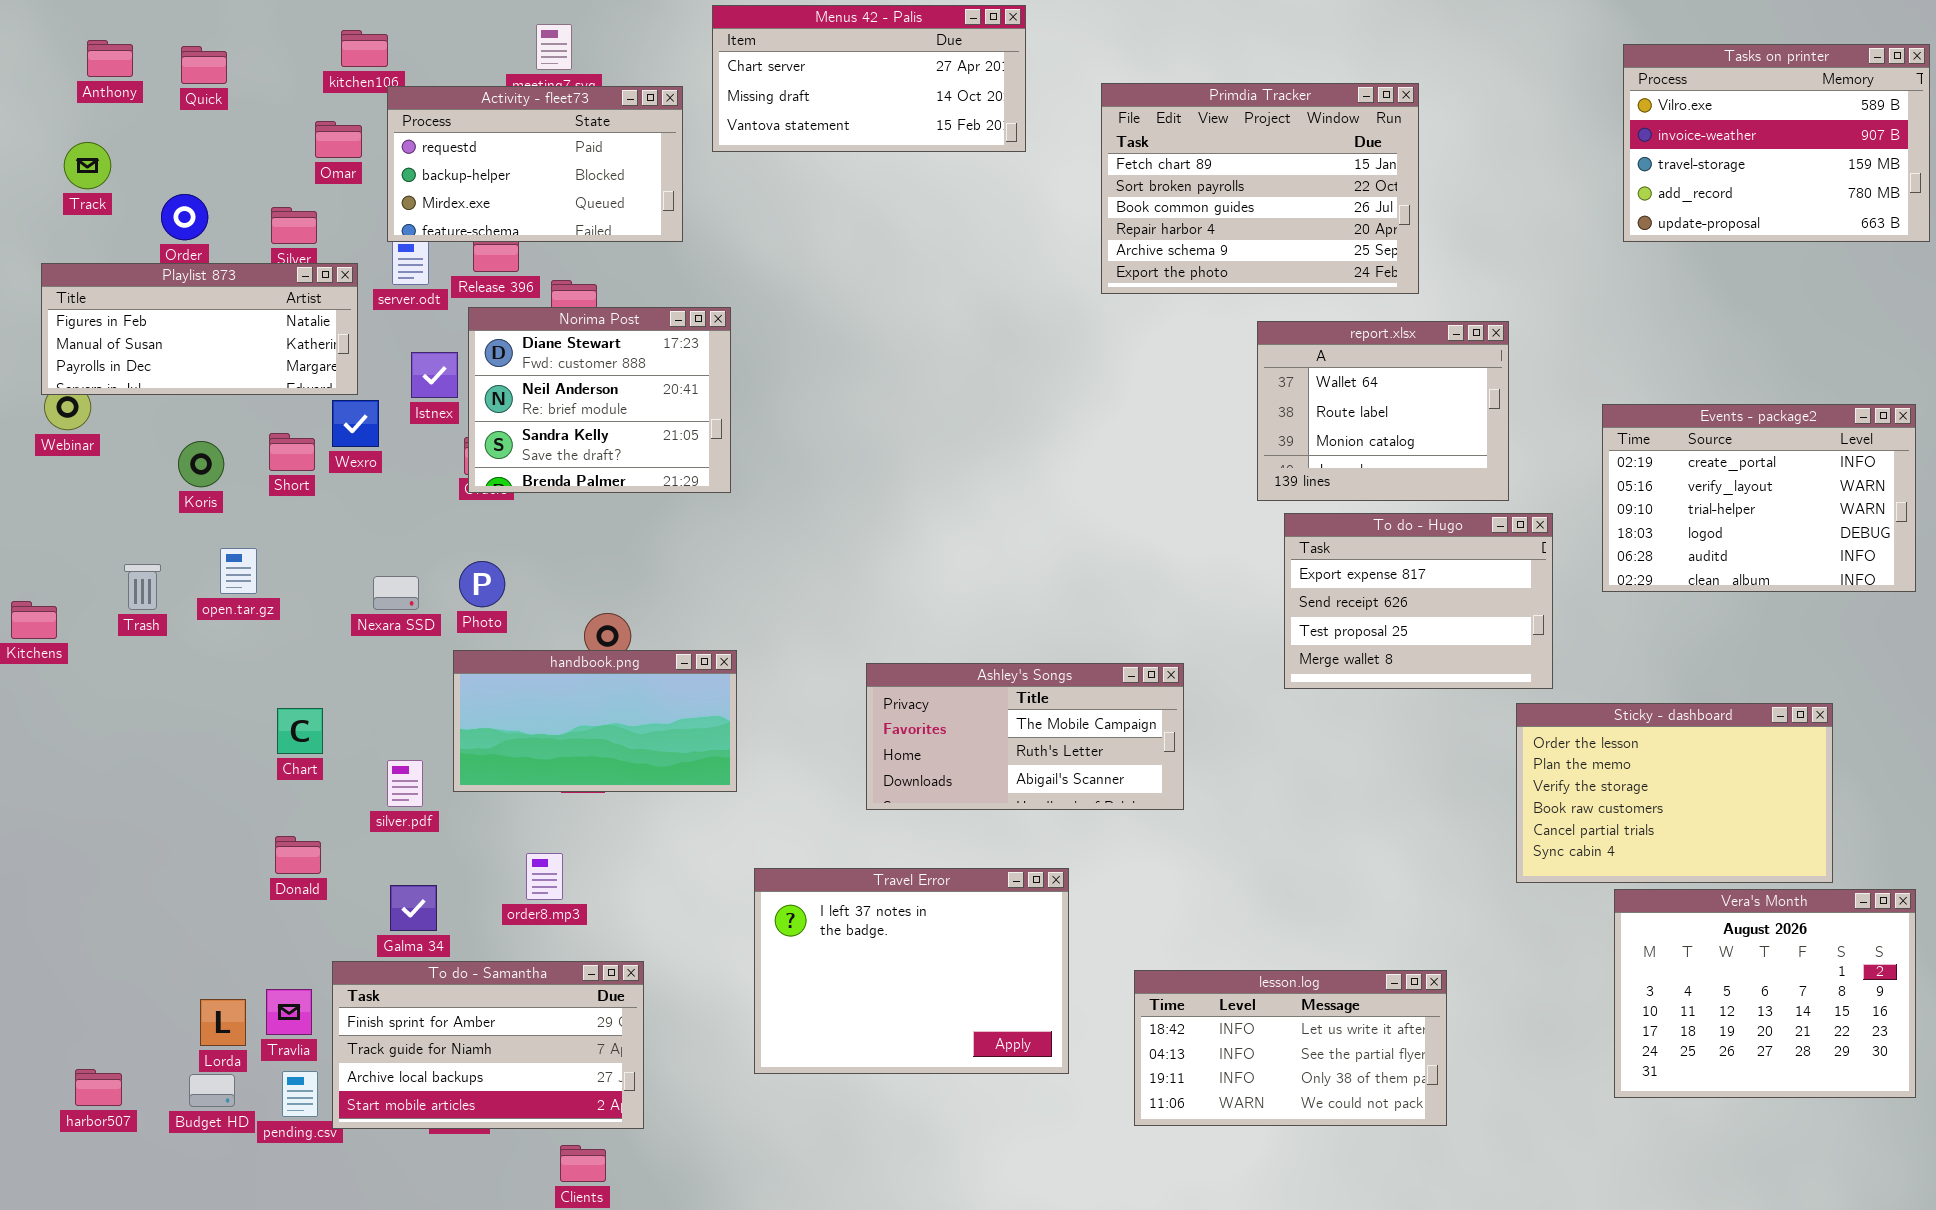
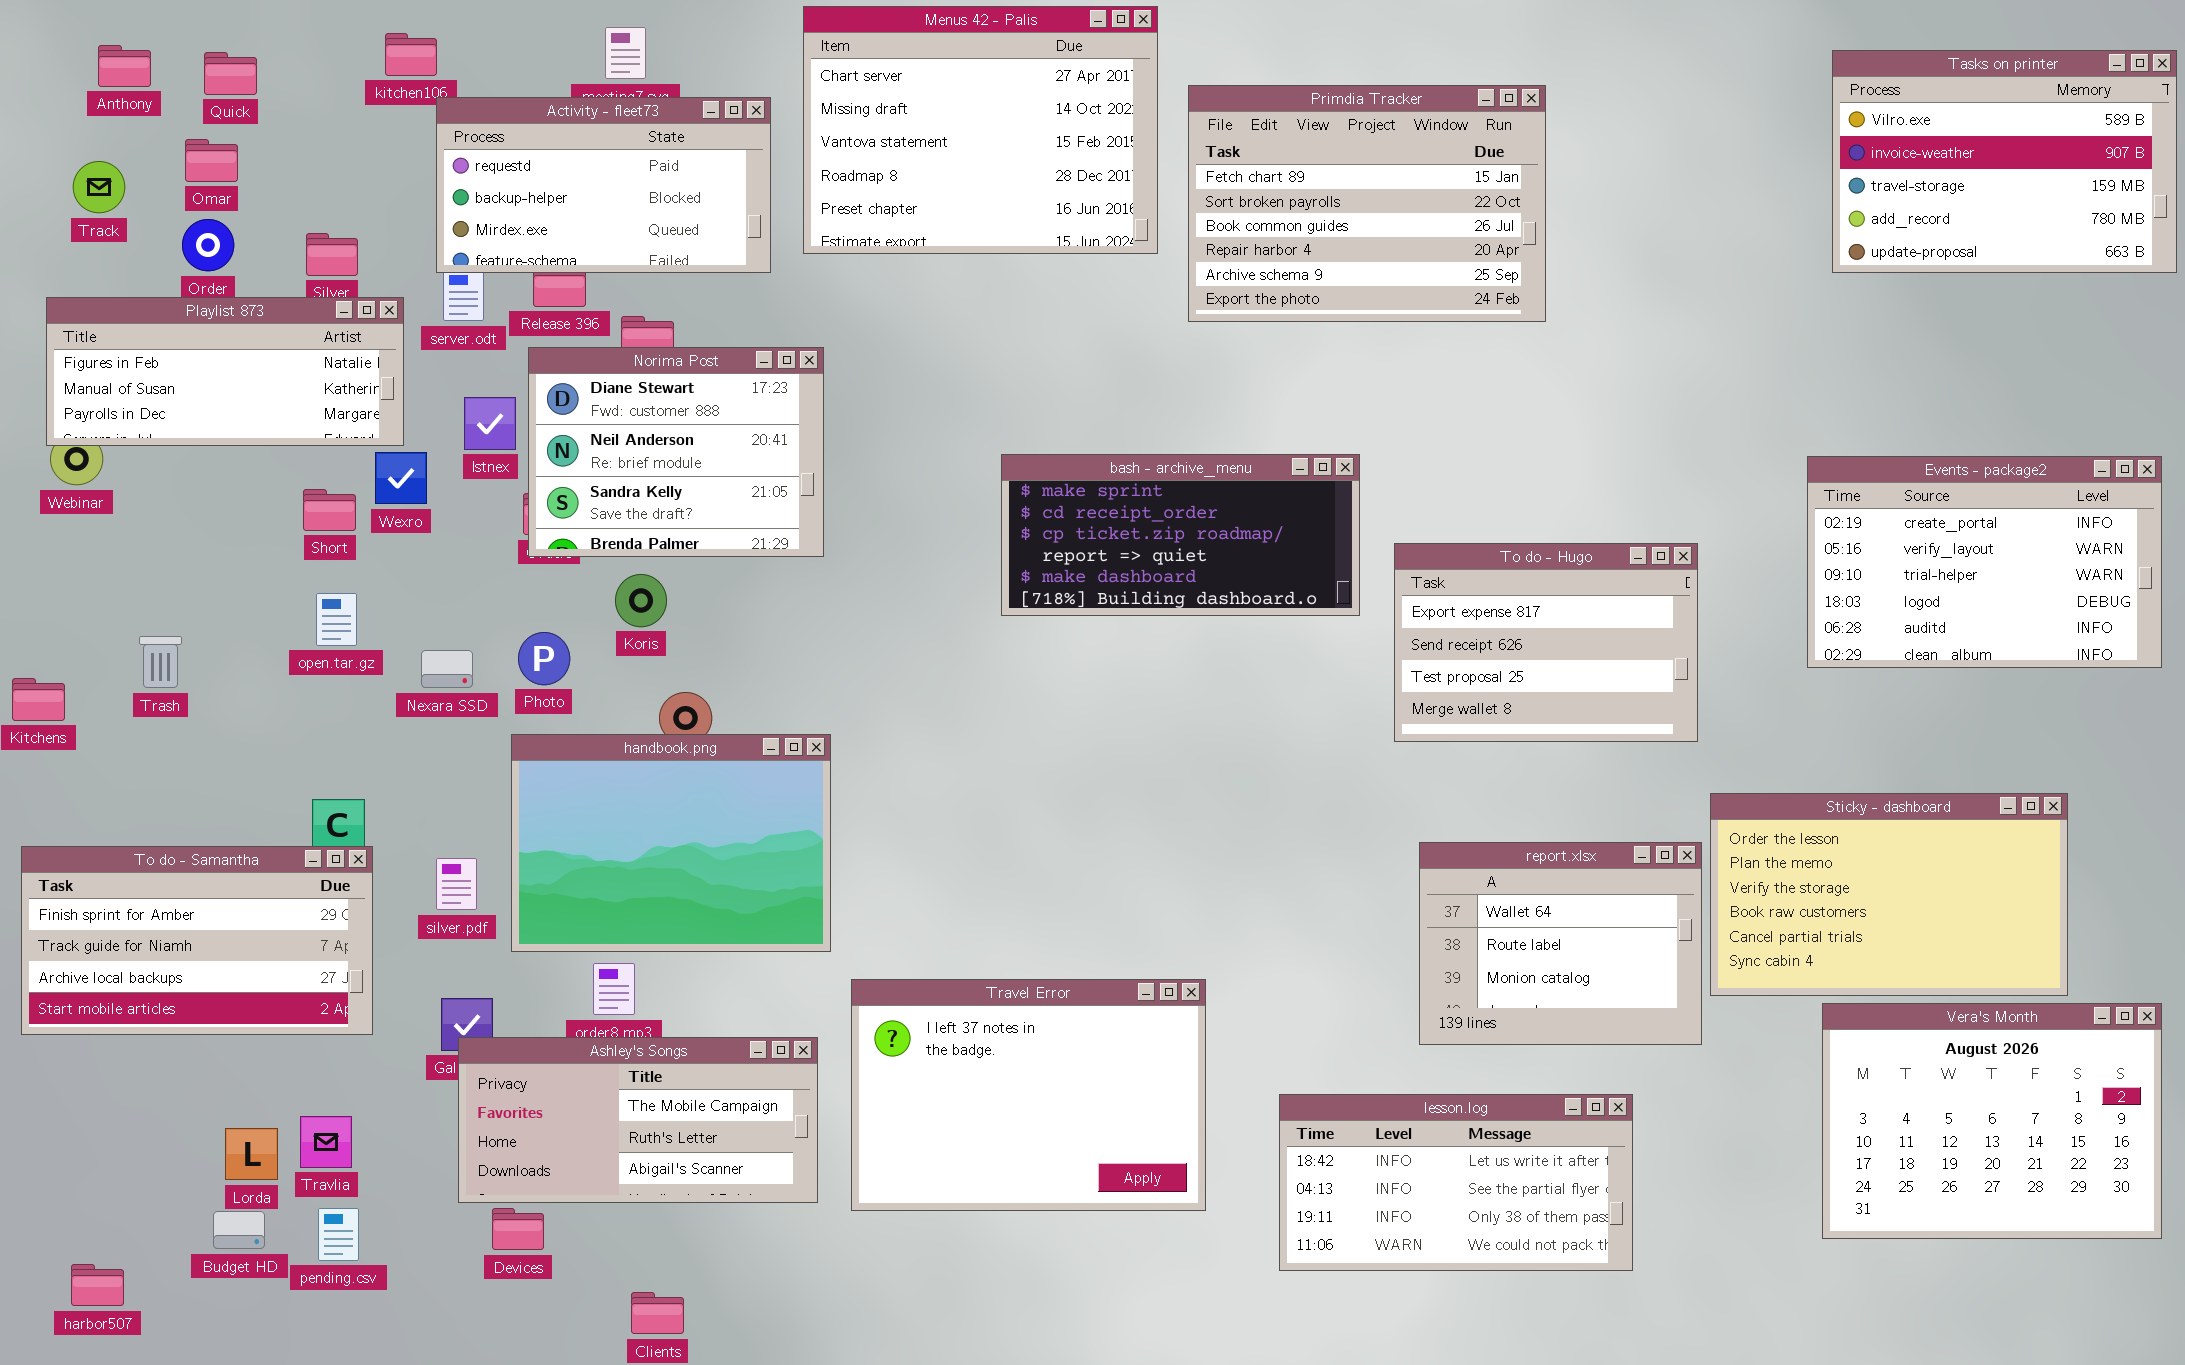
Menus 42 - Palis: [712,5,1026,152] -> [803,6,1158,254], resized
Primdia Tracker: [1101,83,1419,294] -> [1188,85,1546,322], moved
Omar: [315,121,362,158] -> [185,139,238,182], moved
report.xlsx: [1257,321,1509,501] -> [1419,842,1702,1045], moved
bash - archive_menu: none -> [1001,454,1360,616], opened
Koris: [178,441,224,487] -> [615,574,667,627], moved
To do - Hugo: [1284,513,1553,689] -> [1394,543,1698,742], moved
open.tar.gz: [220,548,257,594] -> [316,593,357,646], moved
handbook.png: [453,650,737,792] -> [511,734,831,952], resized
Ashley's Songs: [866,663,1184,810] -> [458,1037,818,1203], moved
To do - Samantha: [332,961,644,1129] -> [21,846,373,1035], moved
harbor507: [75,1069,122,1106] -> [71,1264,124,1306], moved

